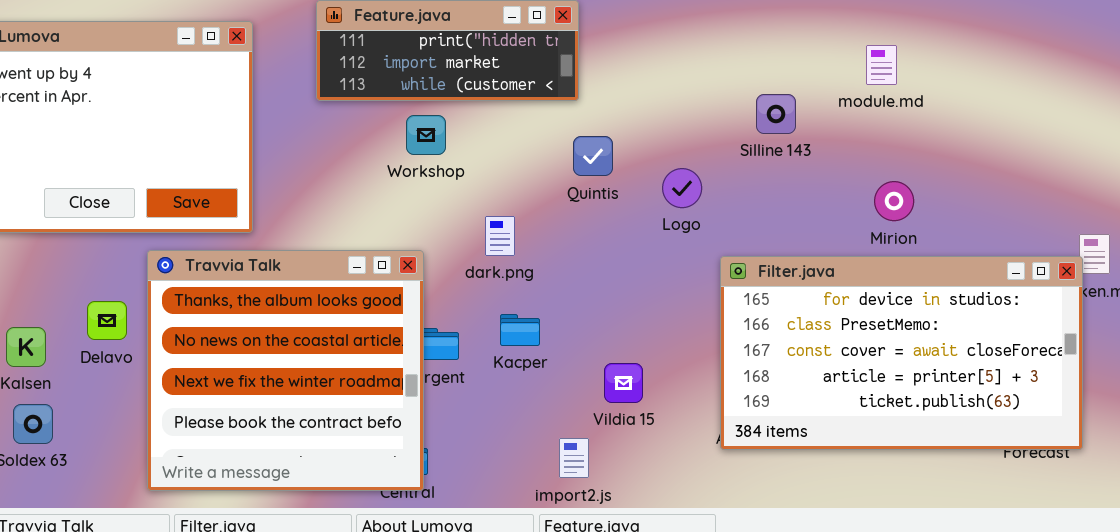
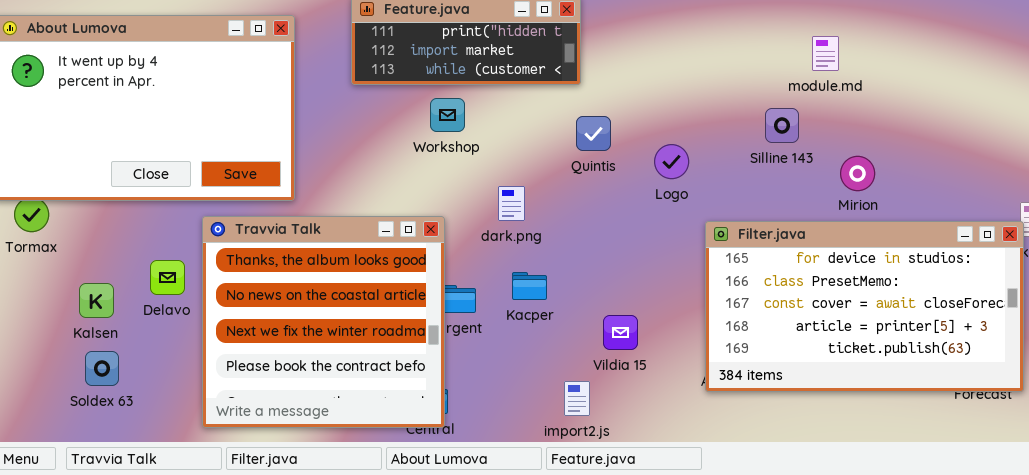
module.md: [866,45,897,85] -> [812,36,839,71], moved
Silline 143: [756,94,796,134] -> [765,108,799,143], moved

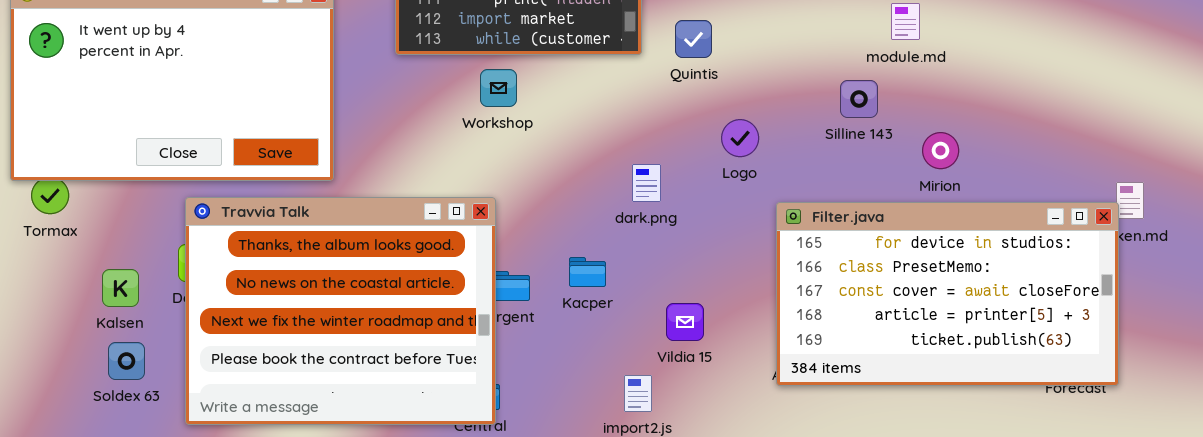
Quintis: [576,116,611,151] -> [675,20,712,58], moved
dark.png: [498,186,525,221] -> [632,164,661,202], moved
Travvia Talk: [202,216,445,428] -> [185,197,496,425], resized

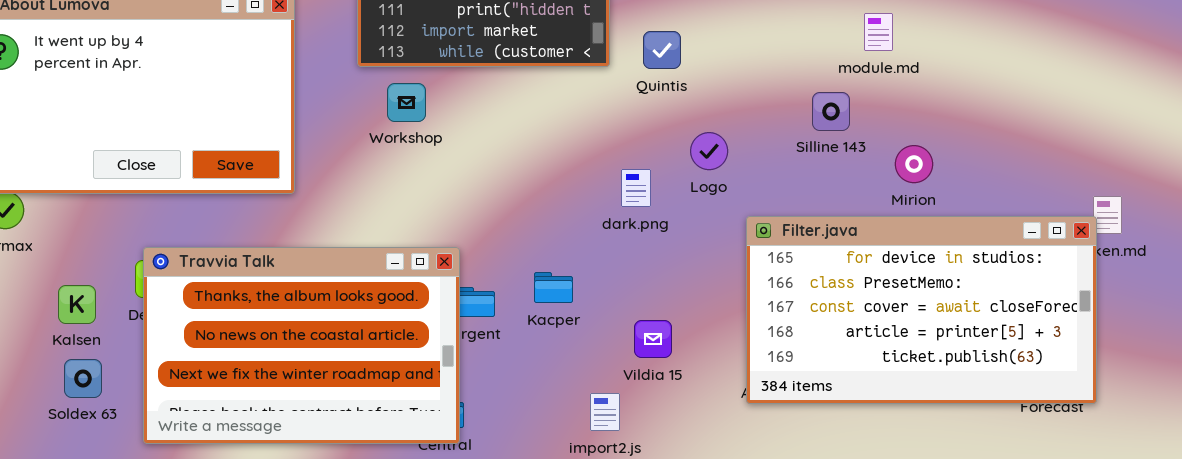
Workshop: [480,69,517,107] -> [387,83,426,122], moved
dark.png: [632,164,661,202] -> [621,169,651,207], moved
Travvia Talk: [185,197,496,425] -> [143,247,460,444], resized

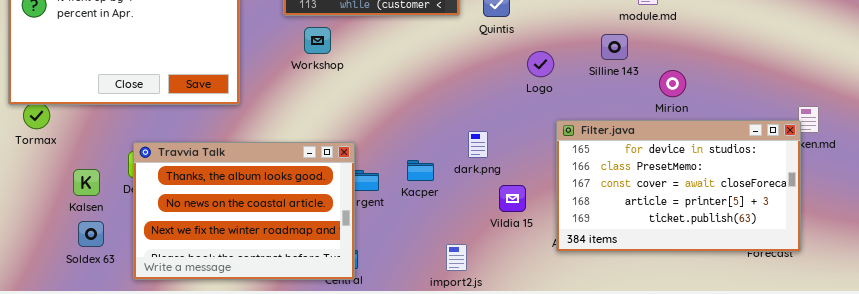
Logo: [690,132,728,170] -> [527,51,554,77], moved
dark.png: [621,169,651,207] -> [468,131,488,158], moved
Vildia 15: [634,320,672,358] -> [499,185,526,212], moved

